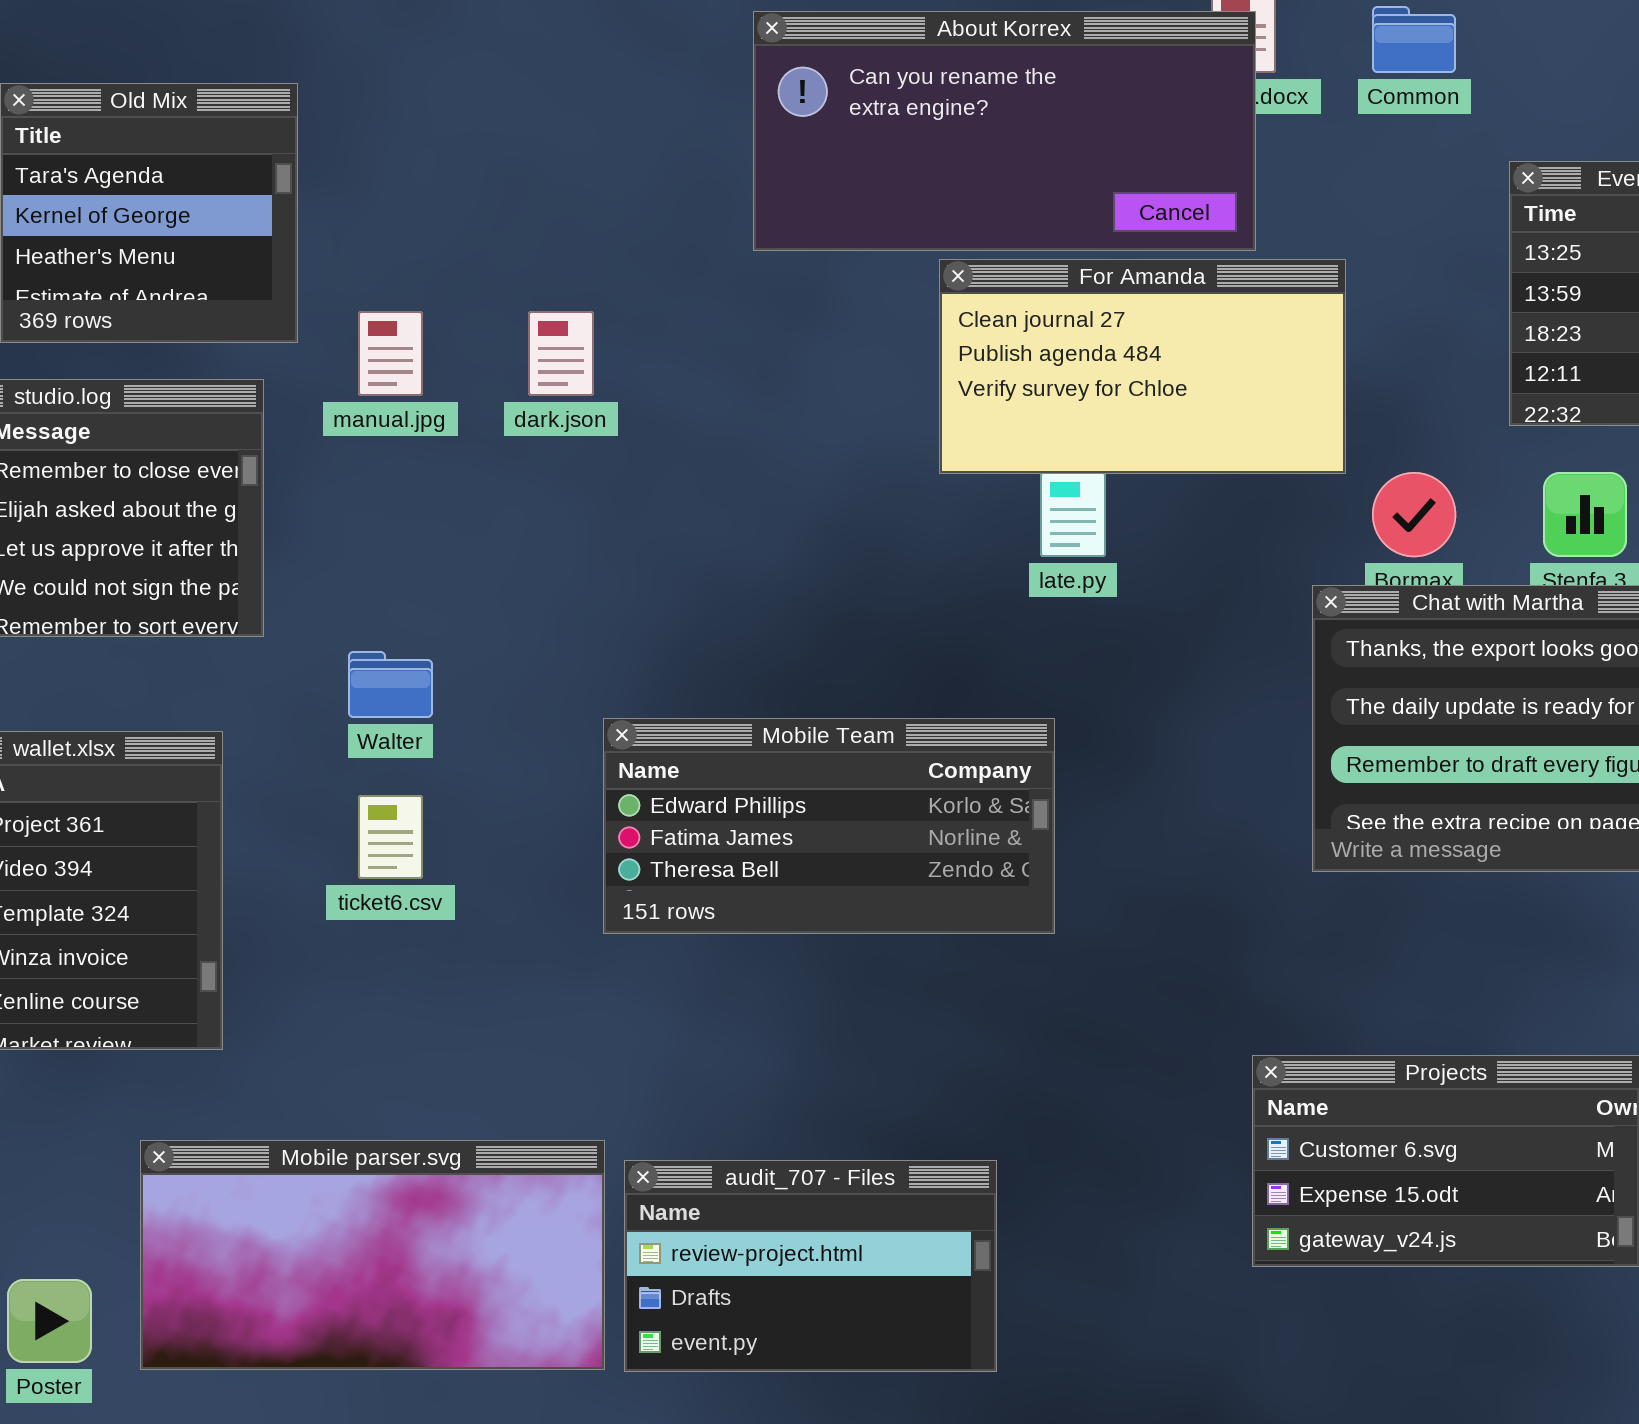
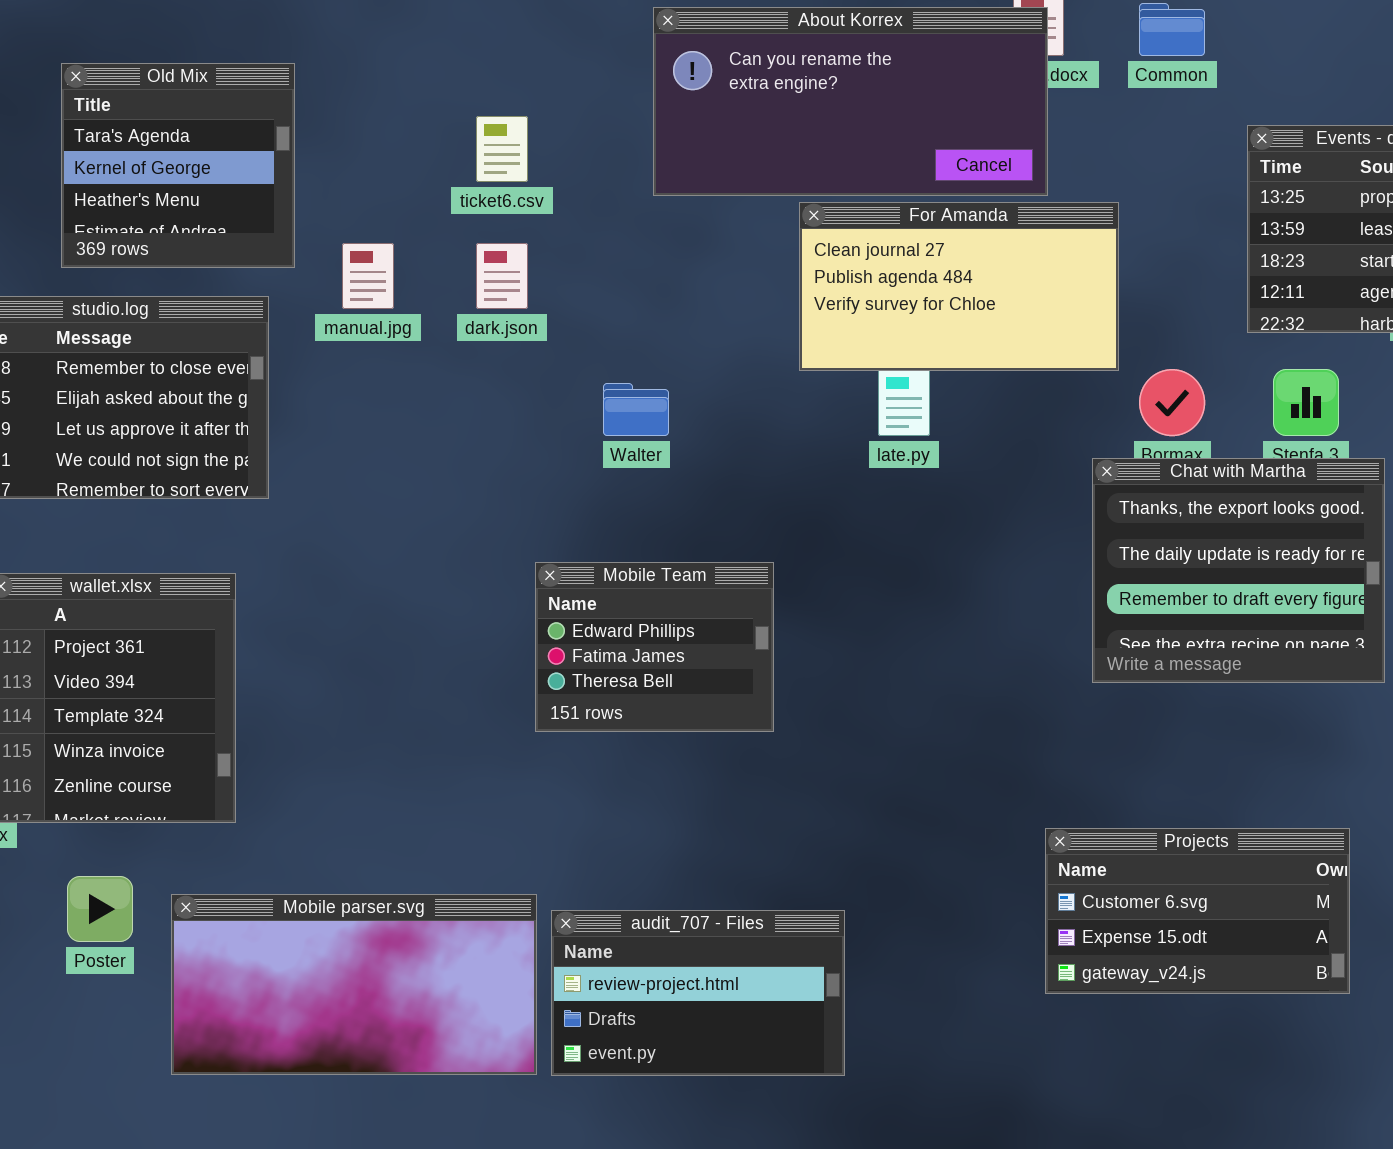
Walter: [348,651,433,718] -> [603,383,669,436], moved
Mobile Team: [603,718,1055,934] -> [535,562,774,732], resized
ticket6.csv: [358,795,423,879] -> [476,116,528,182], moved
Poster: [7,1279,92,1363] -> [67,876,133,942], moved

